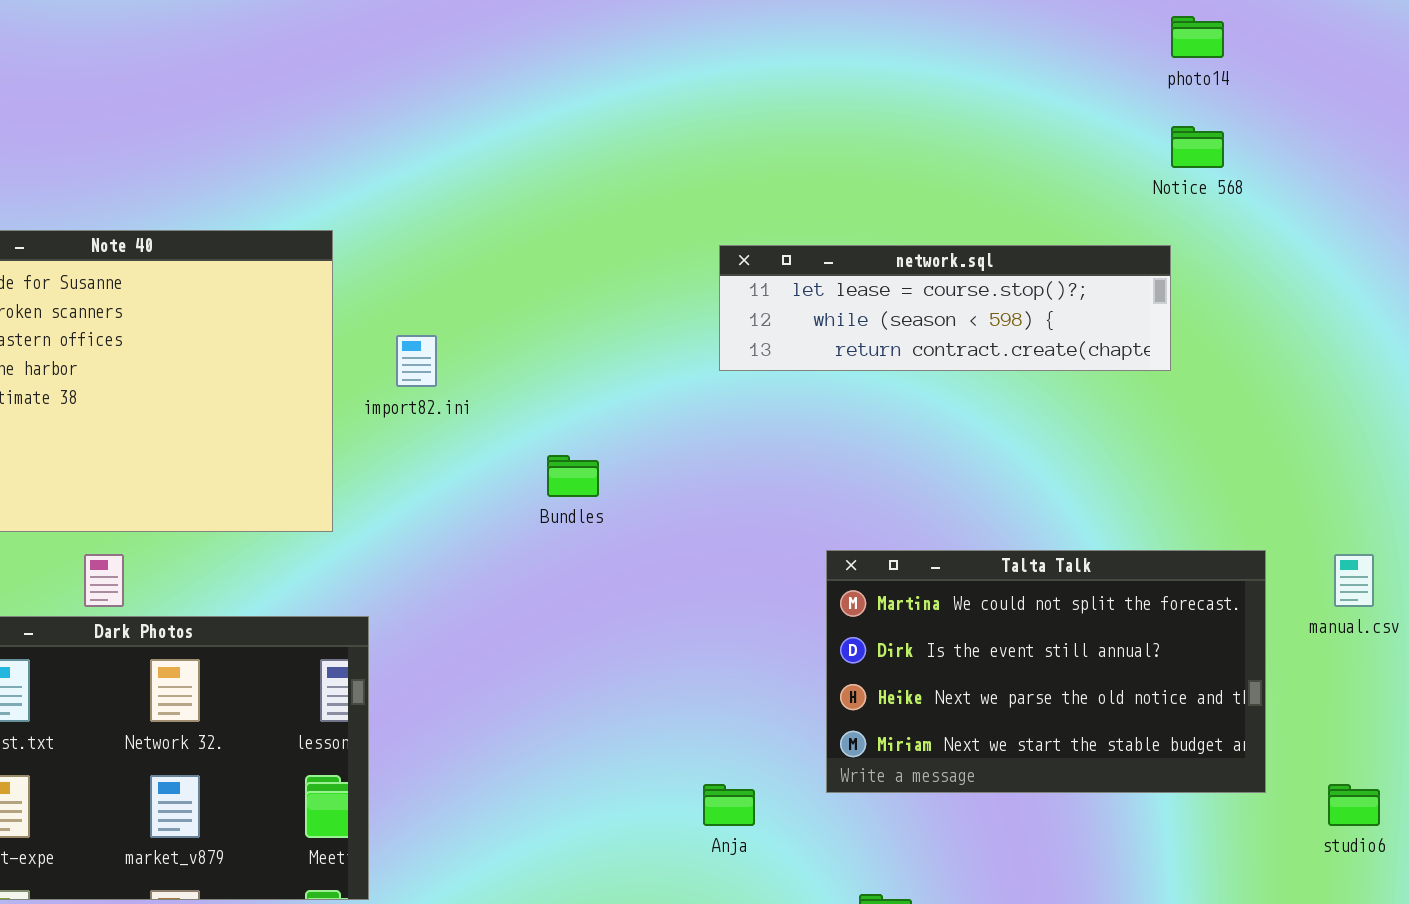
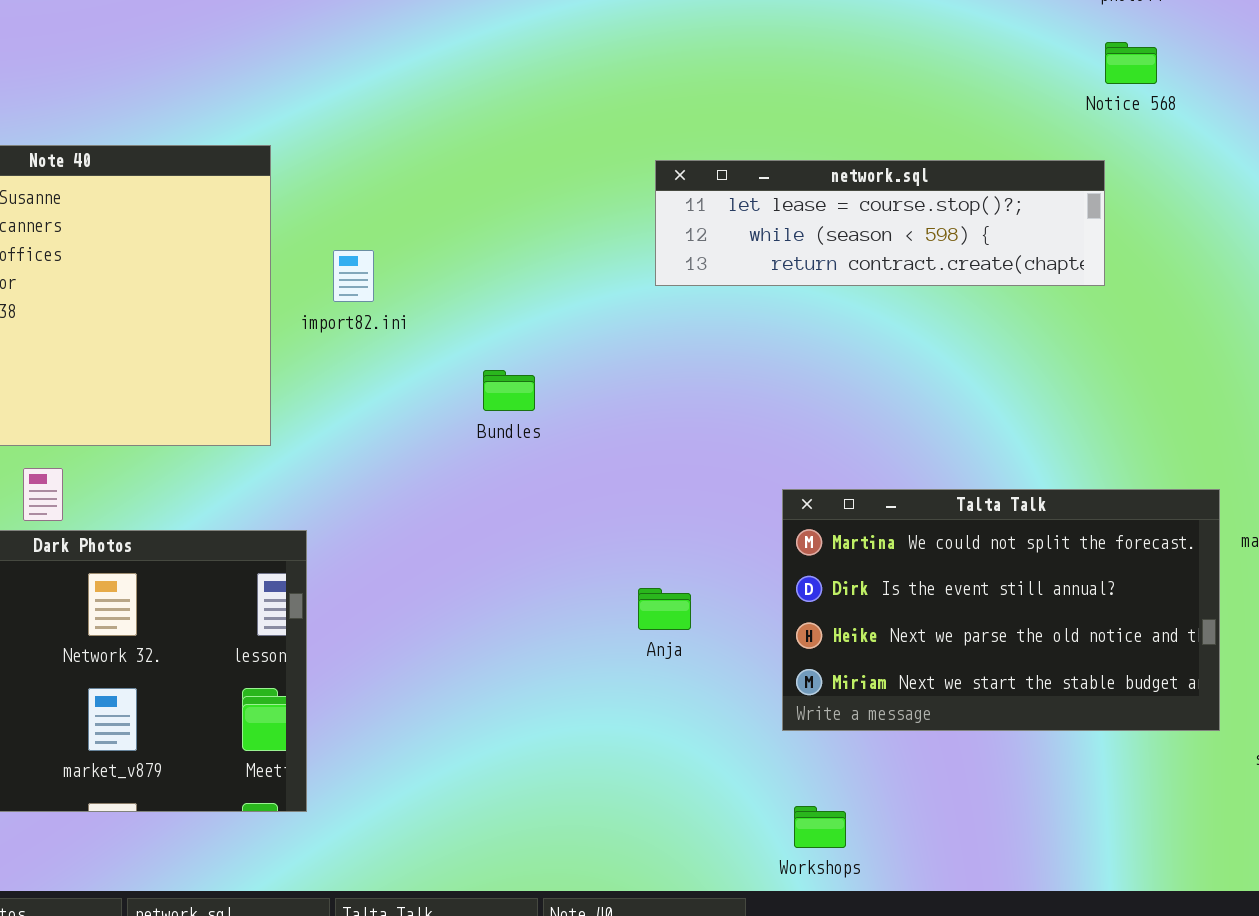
Talta Talk: [826,550,1266,793] -> [782,489,1220,731], moved
Anja: [703,784,755,826] -> [638,588,691,630], moved

